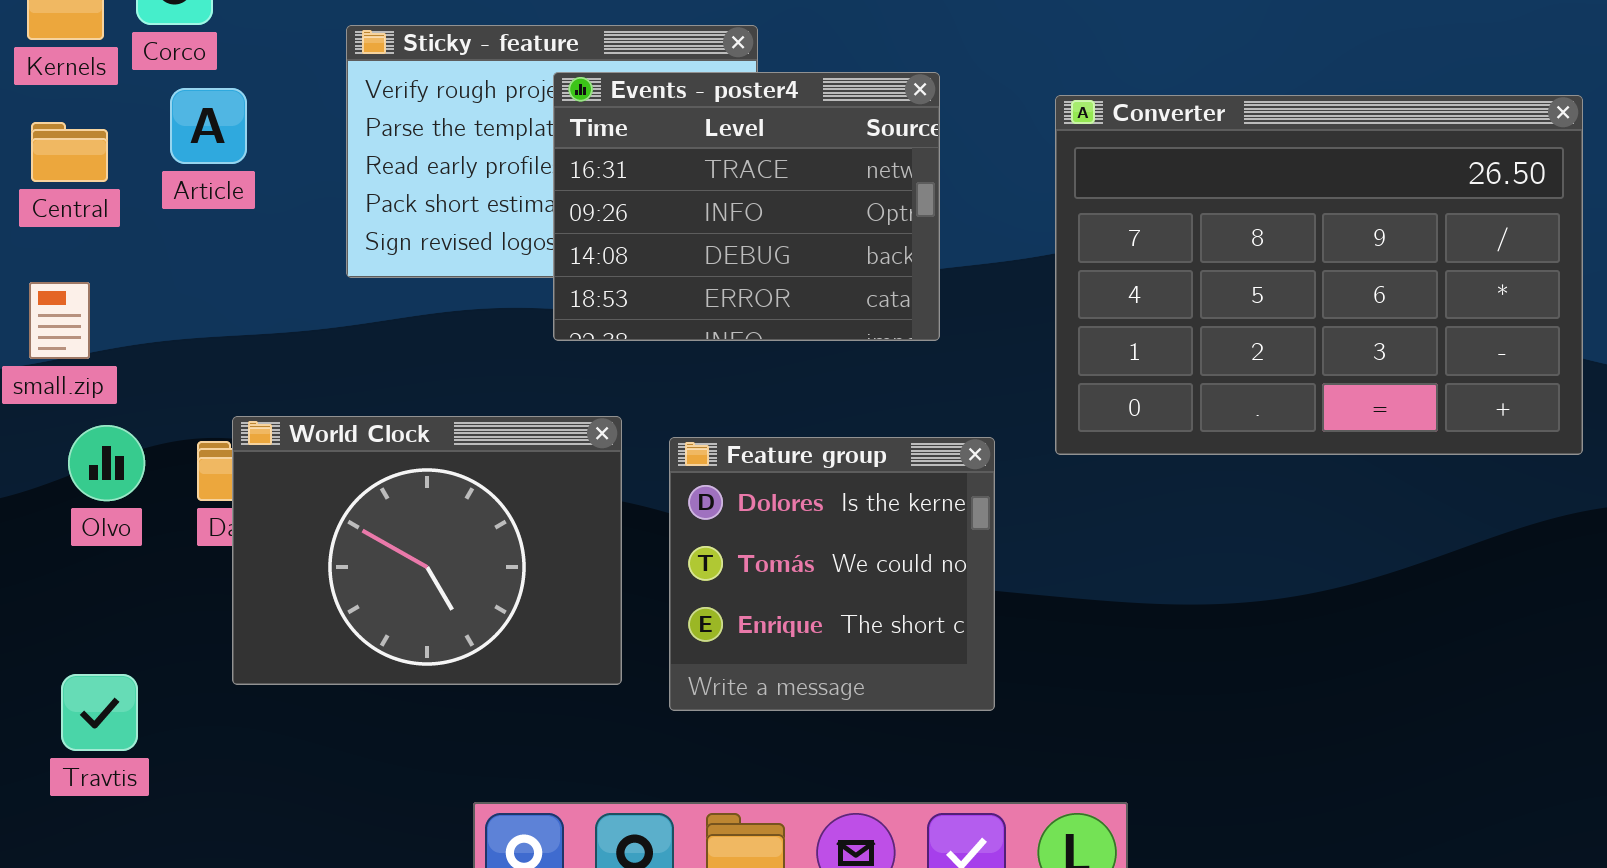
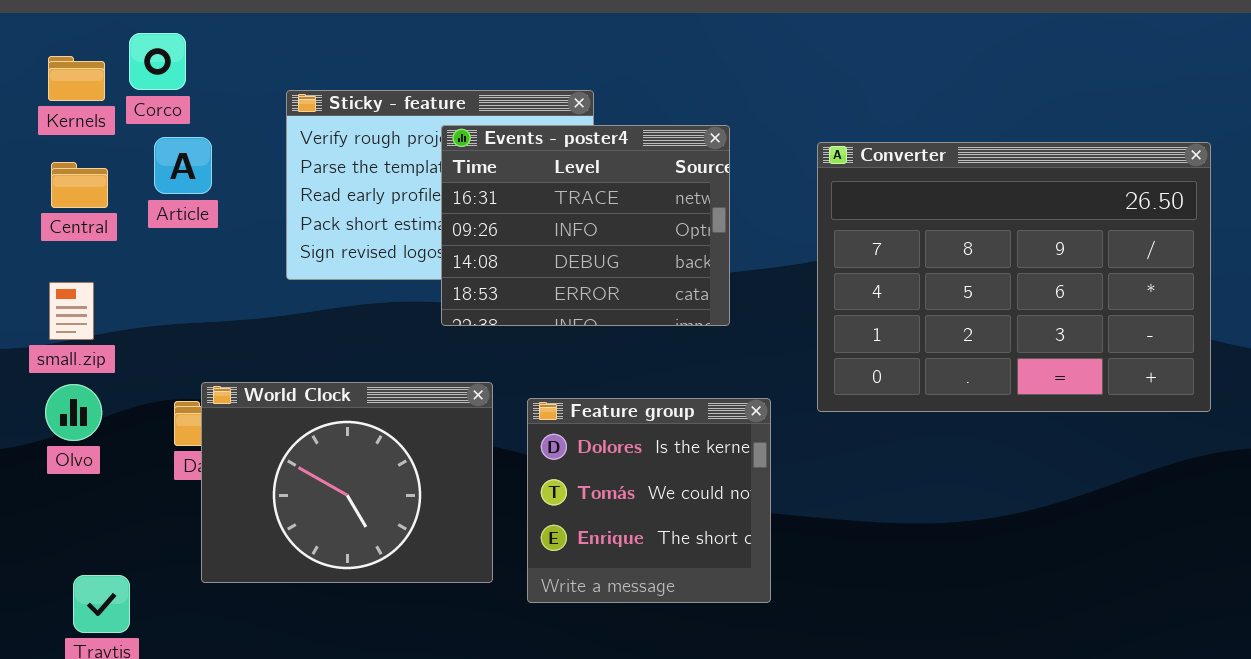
Olvo: [68,425,145,501] -> [45,384,102,441], moved

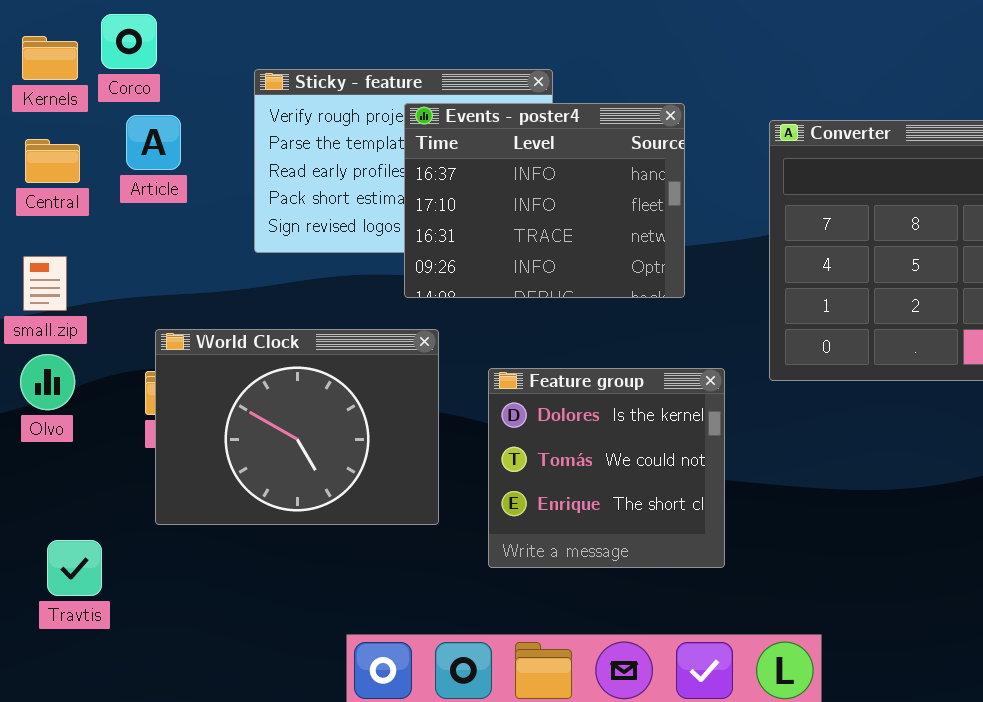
Events - poster4: [441,125,730,326] -> [404,103,685,298], scrolled up 2 rows
World Clock: [201,382,493,583] -> [155,329,439,525], moved

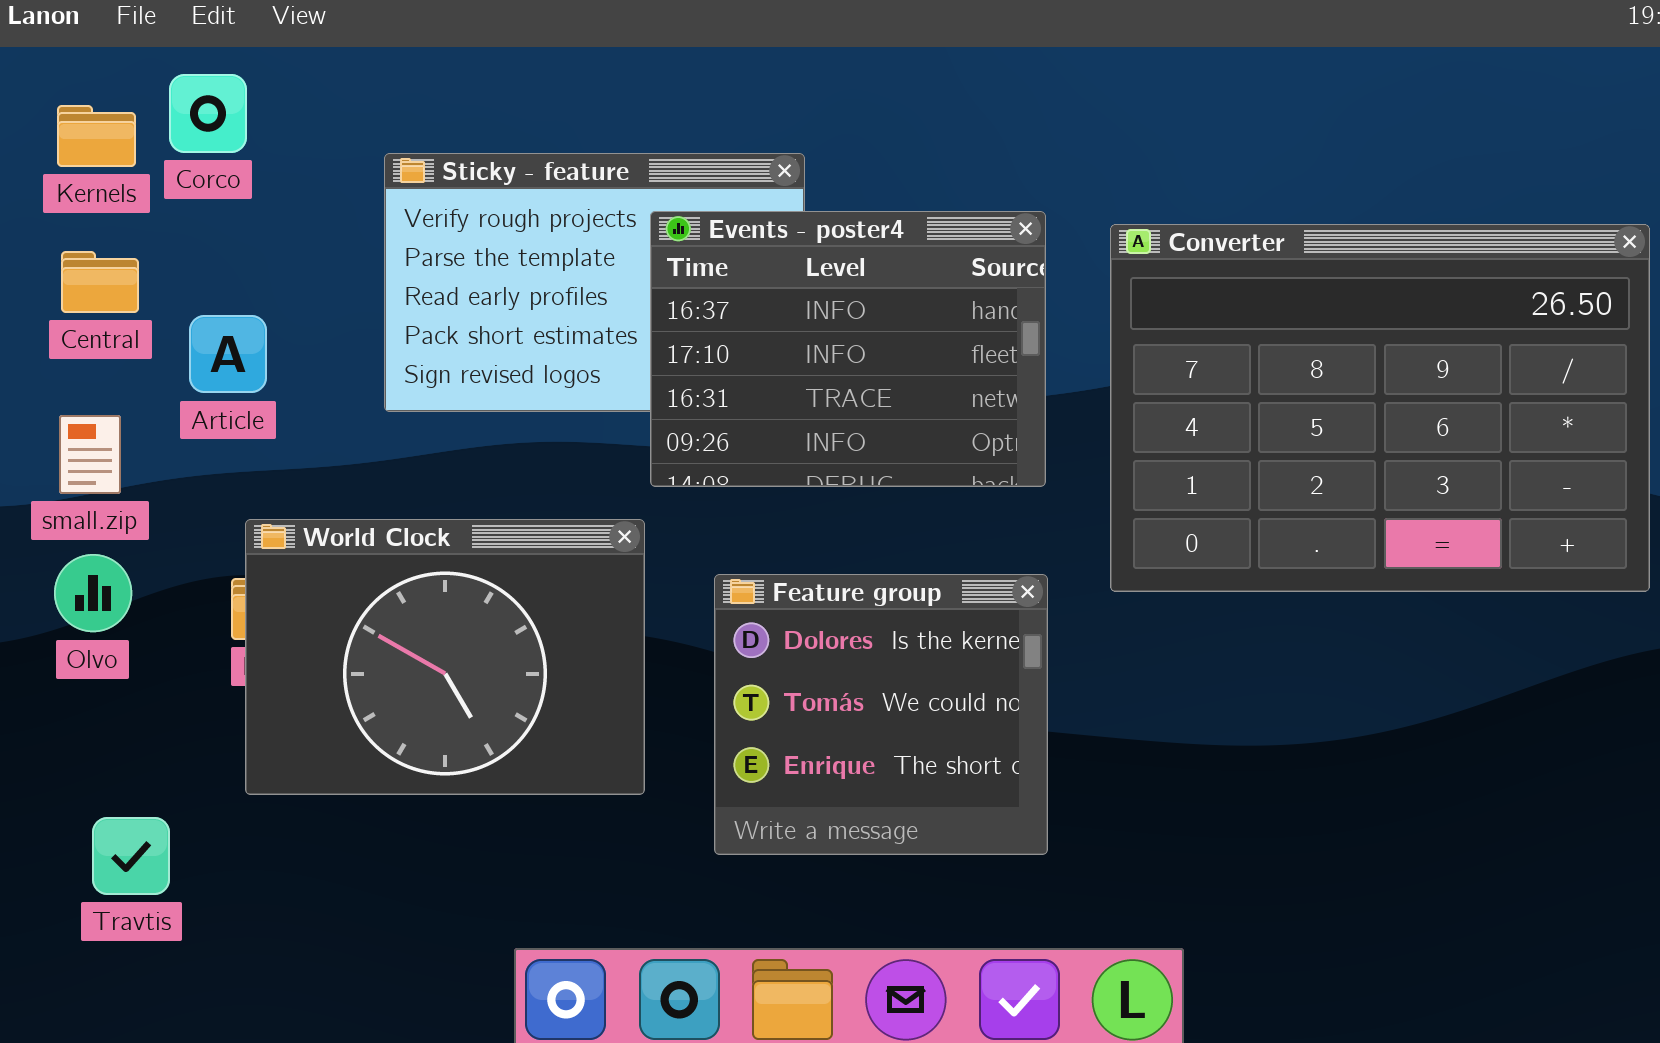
Events - poster4: [404,103,685,298] -> [650,211,1046,487], moved
Article: [126,115,181,170] -> [189,315,267,393], moved

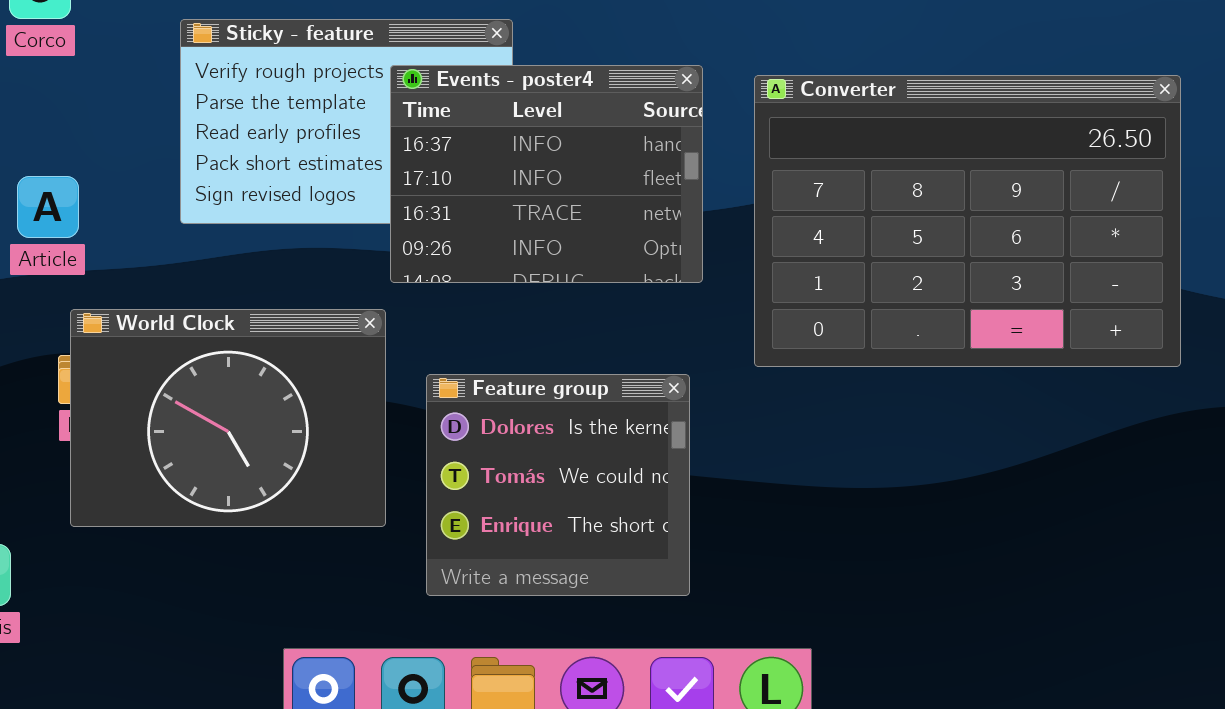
Article: [189,315,267,393] -> [17,176,79,238], moved
Feature group: [714,574,1048,855] -> [426,374,690,596], moved

